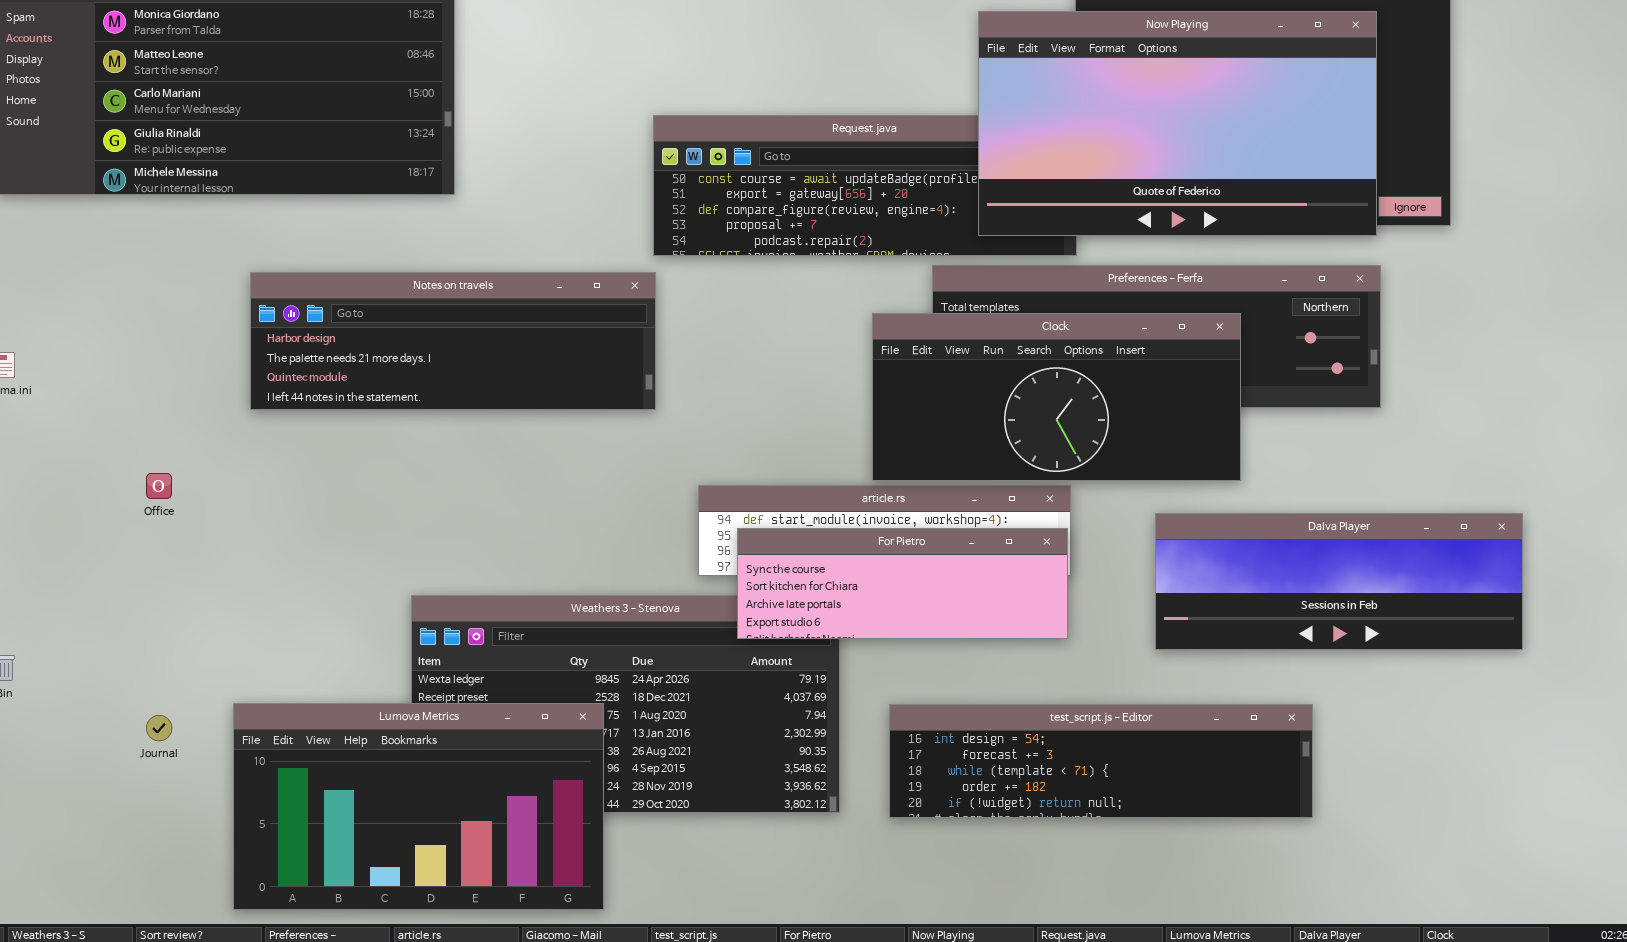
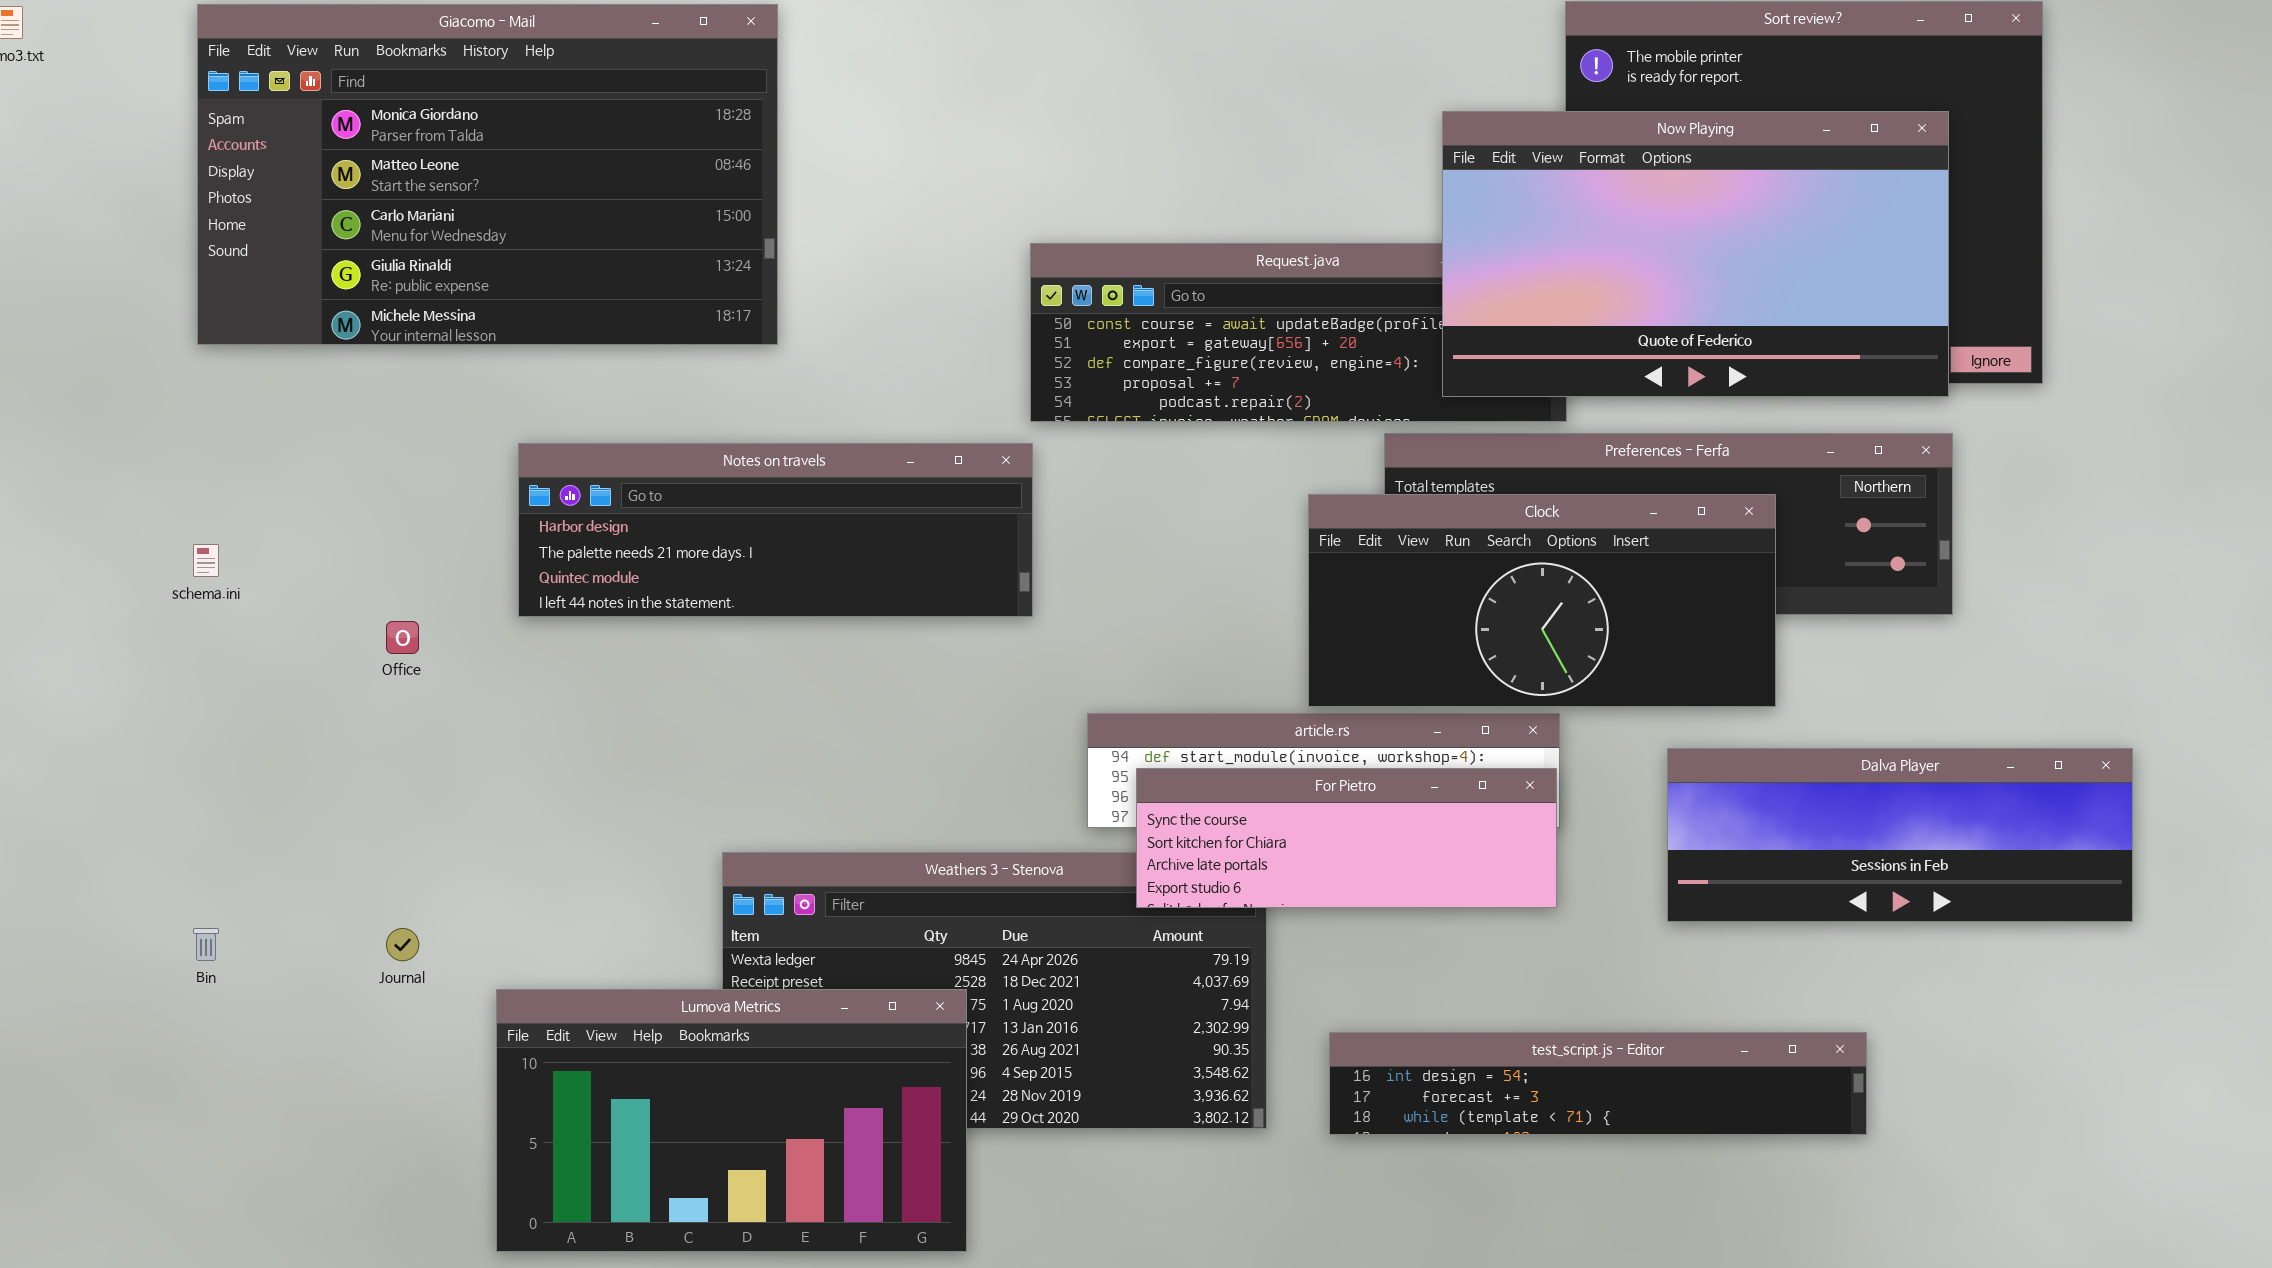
Office: [146,473,172,499] -> [386,621,419,654], moved
test_script.js - Editor: [889,704,1313,818] -> [1329,1032,1867,1135], resized
Journal: [146,715,172,741] -> [386,928,419,961], moved

